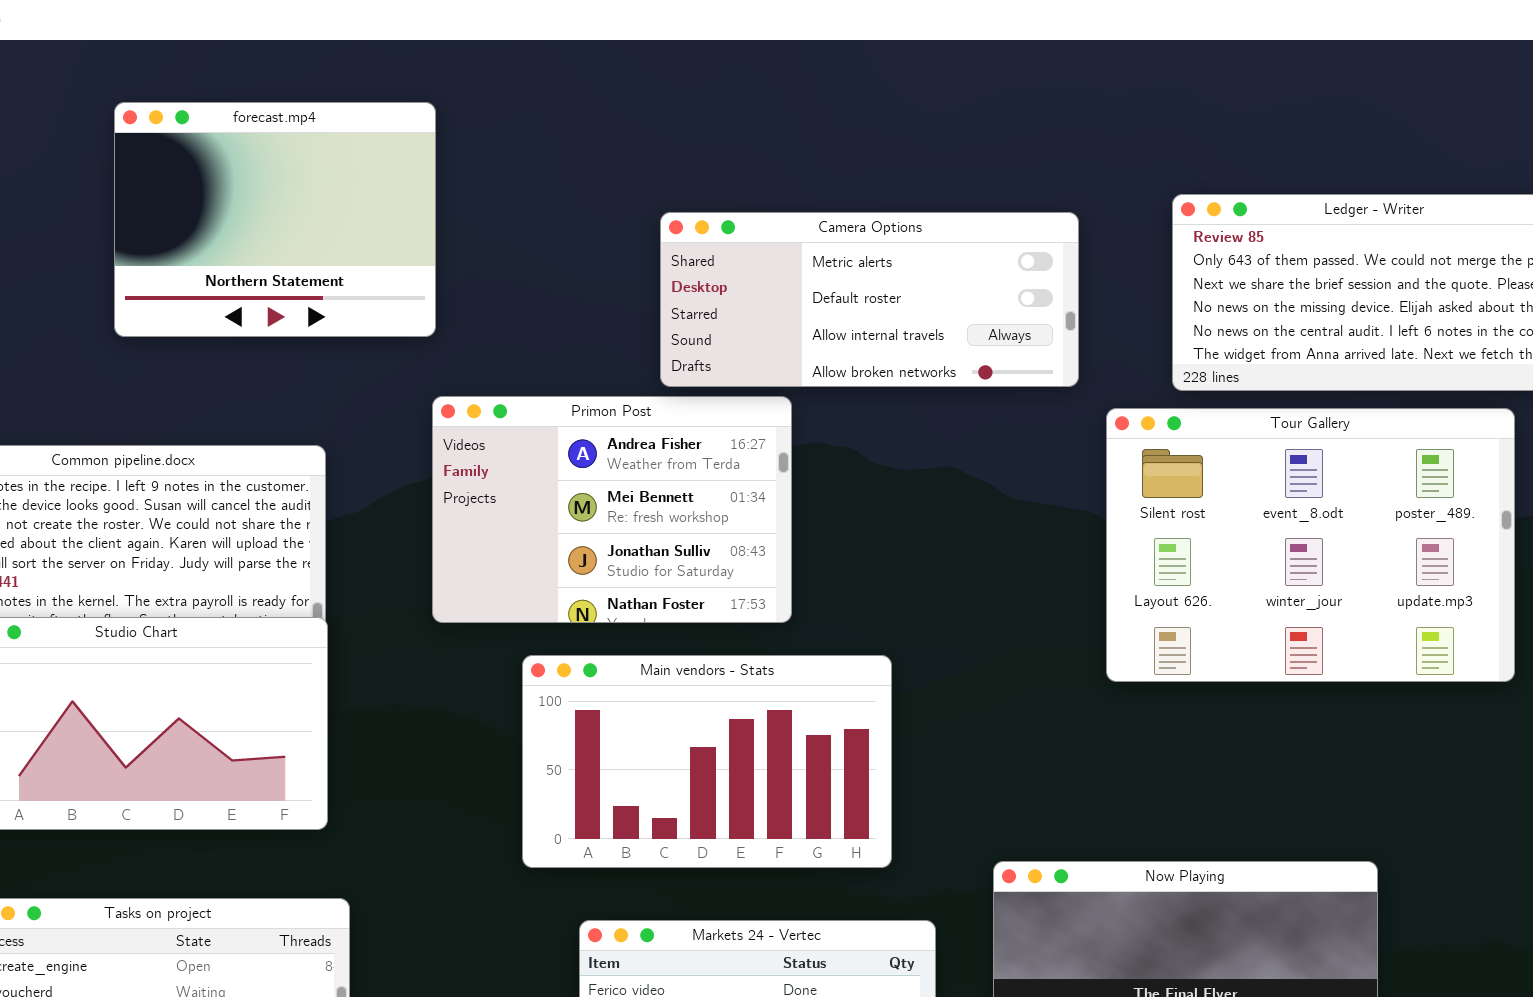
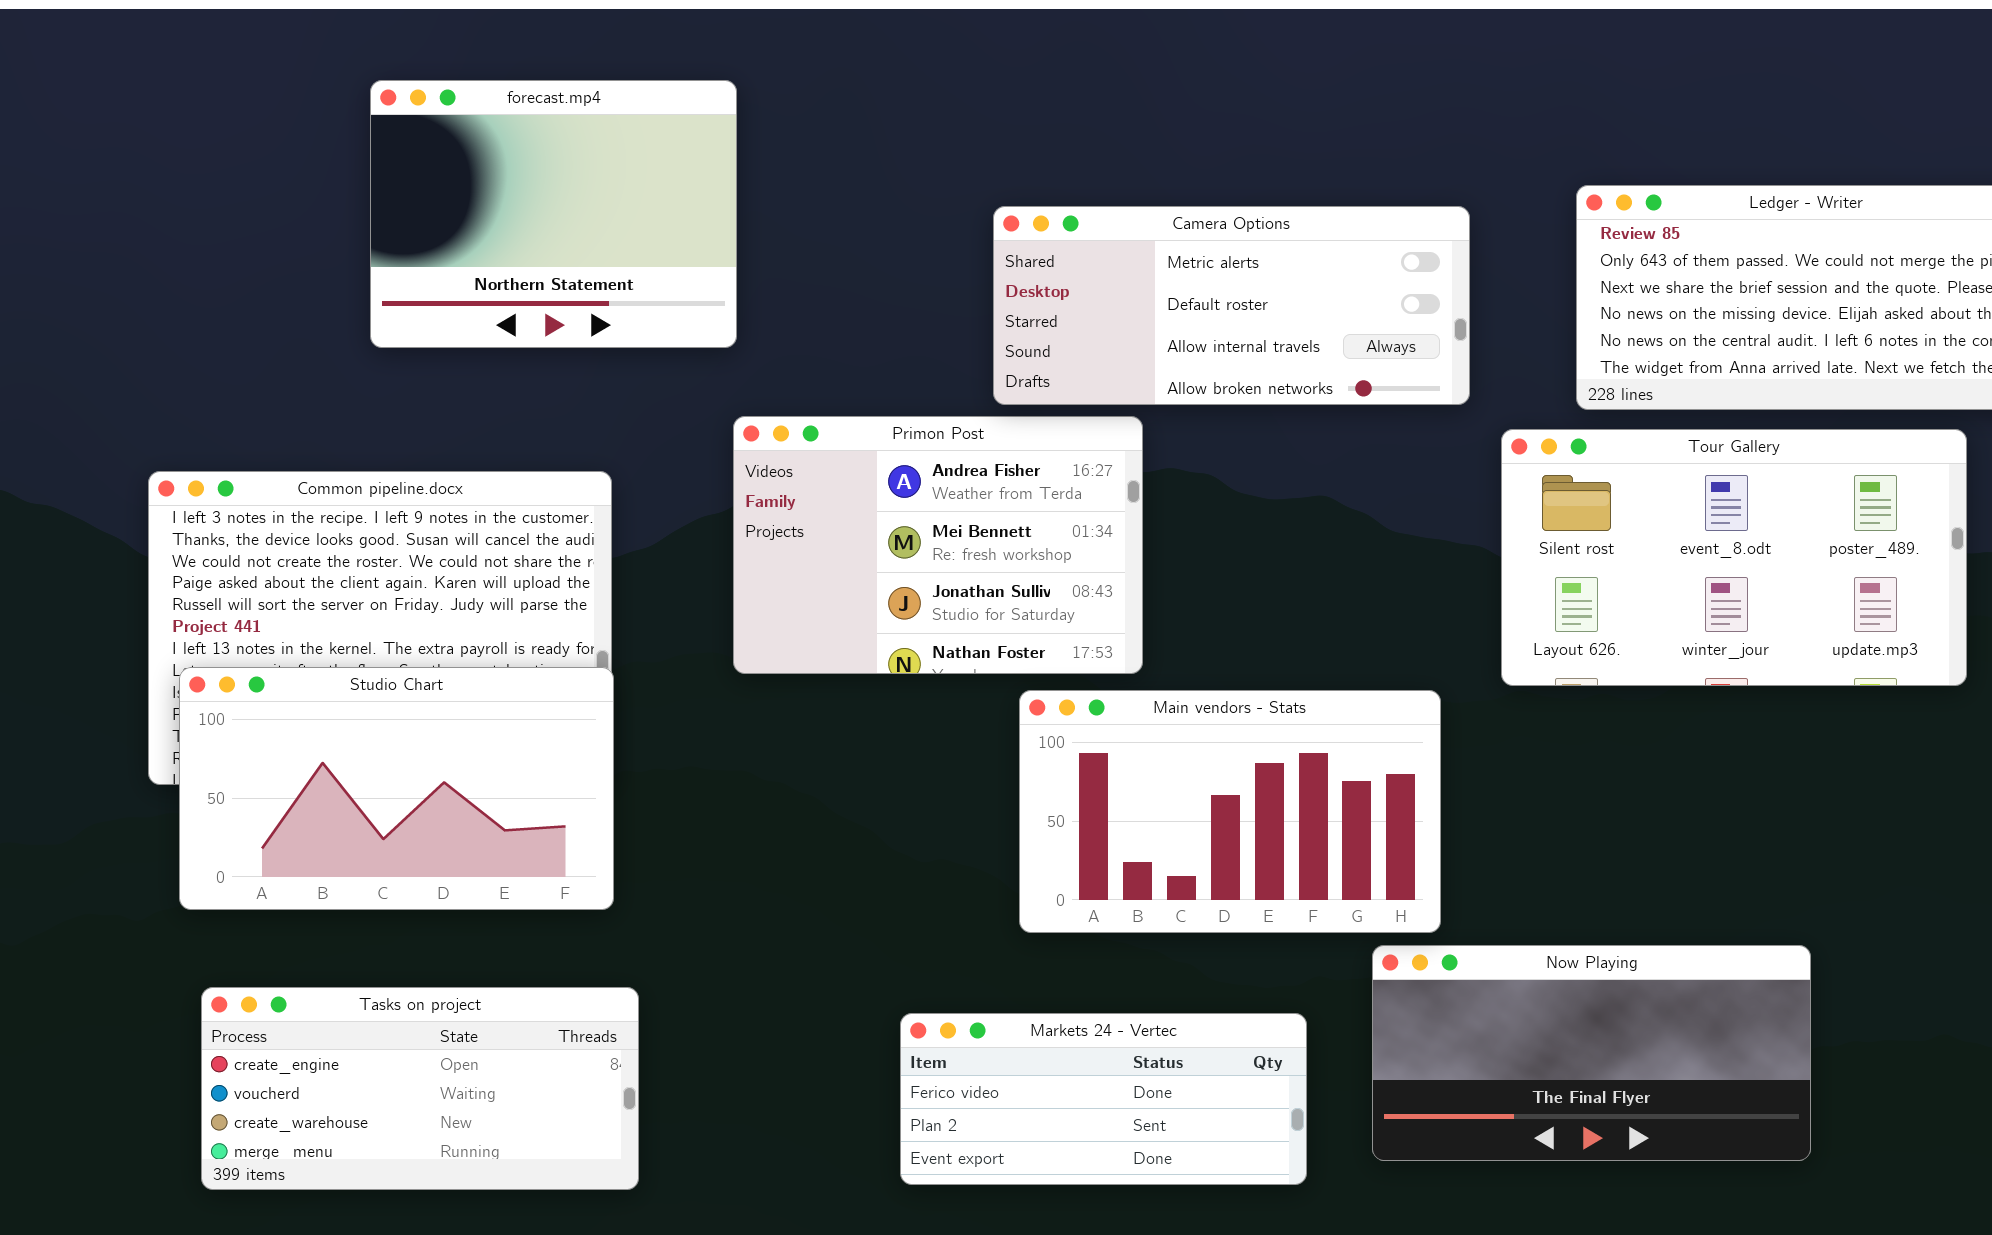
Tour Gallery: [1106,408,1515,682] -> [1501,429,1967,686], resized
Main vendors - Stats: [522,655,892,868] -> [1019,690,1441,933], moved

